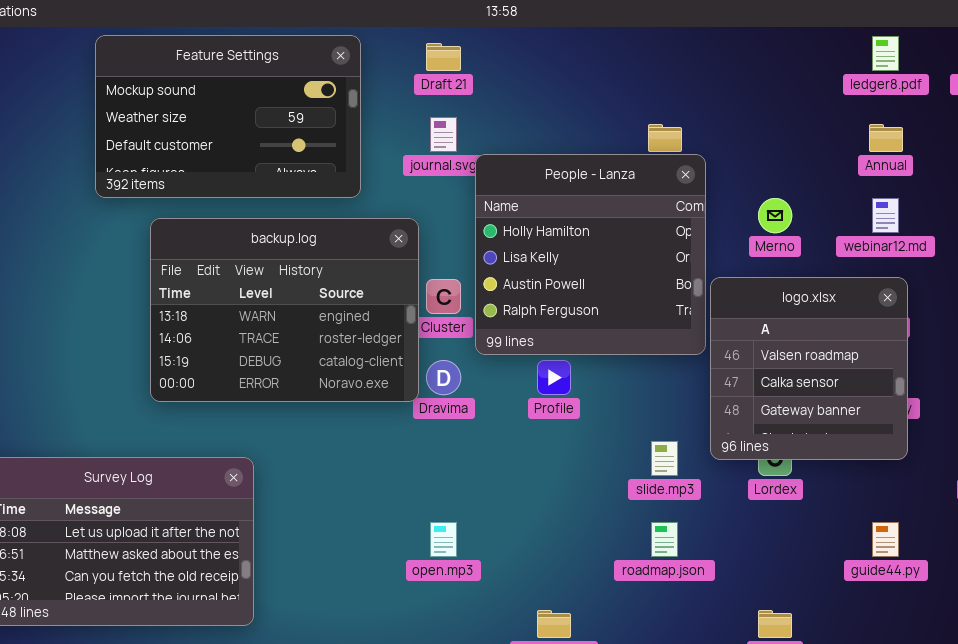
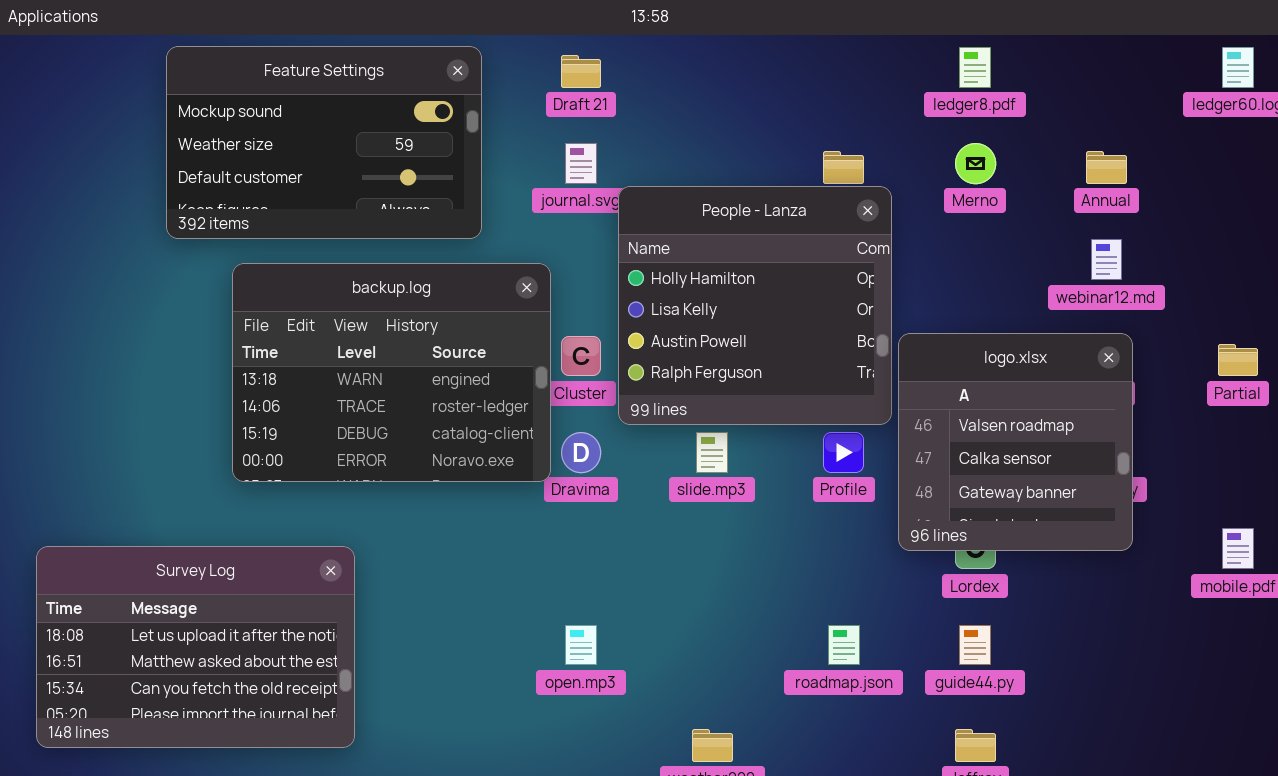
ledger8.pdf: [872,36,899,71] -> [959,47,991,88], moved
Merno: [758,198,792,233] -> [955,143,996,184], moved
Profile: [537,360,571,395] -> [823,432,864,473], moved
slide.mp3: [651,441,678,476] -> [696,432,728,473], moved
guide44.py: [872,522,899,557] -> [959,625,991,665], moved

